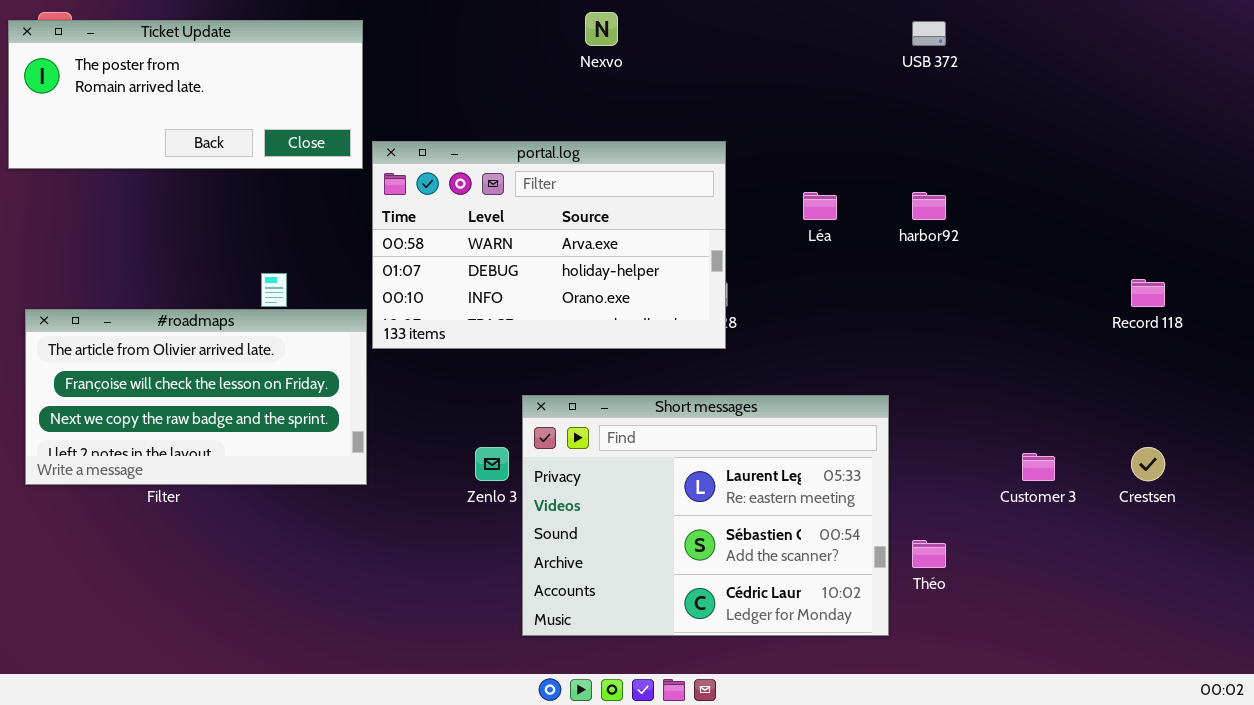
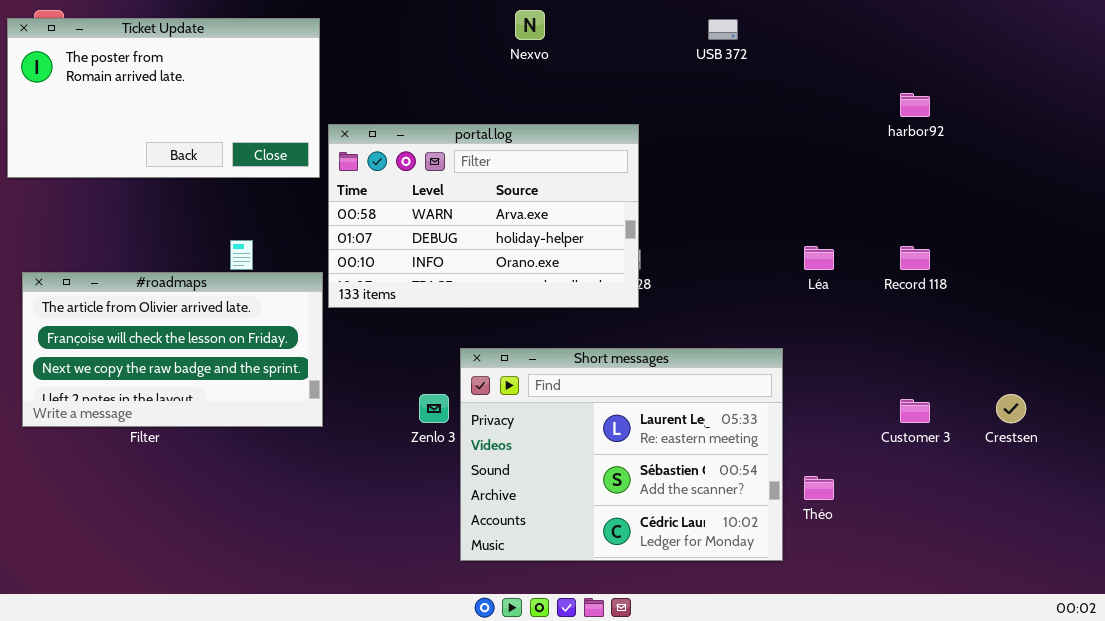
Ticket Update: [8,20,363,169] -> [7,18,320,178], resized
USB 372: [912,21,946,46] -> [708,19,738,40], moved
Léa: [803,192,837,220] -> [804,246,834,270], moved
harbor92: [912,192,946,220] -> [900,93,930,117], moved
Record 118: [1131,279,1165,307] -> [900,246,930,270], moved

